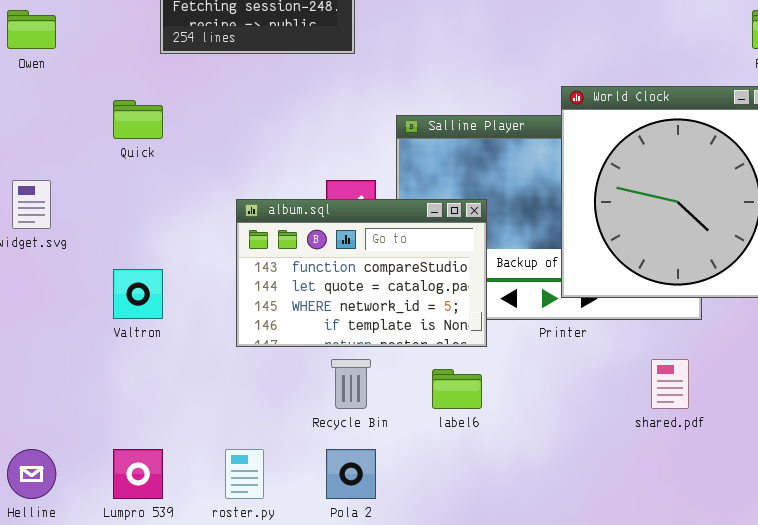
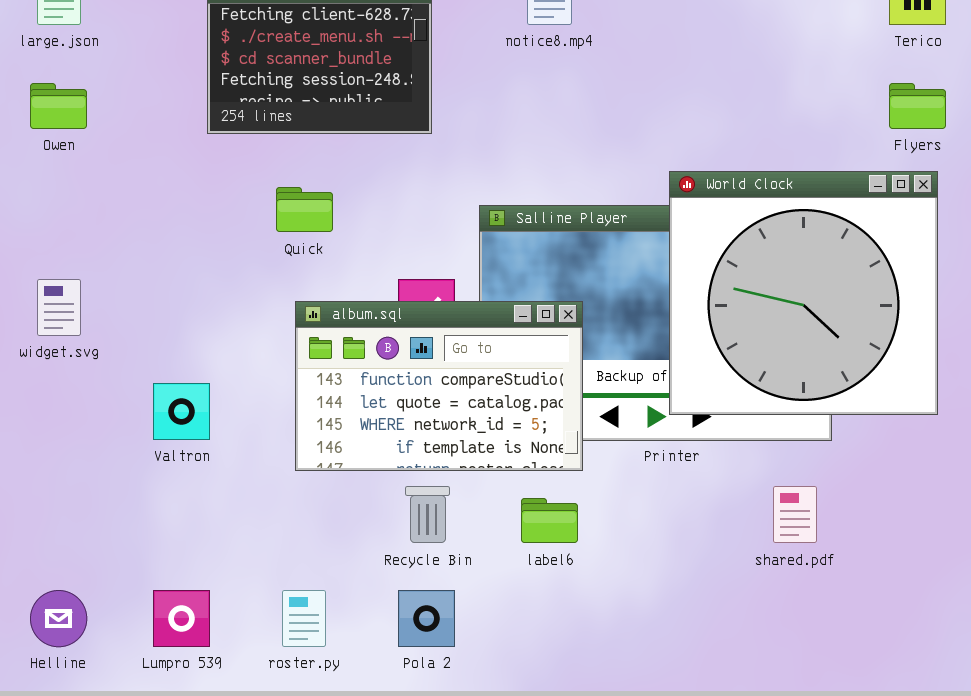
Quick: [113,100,163,139] -> [276,187,333,232], moved

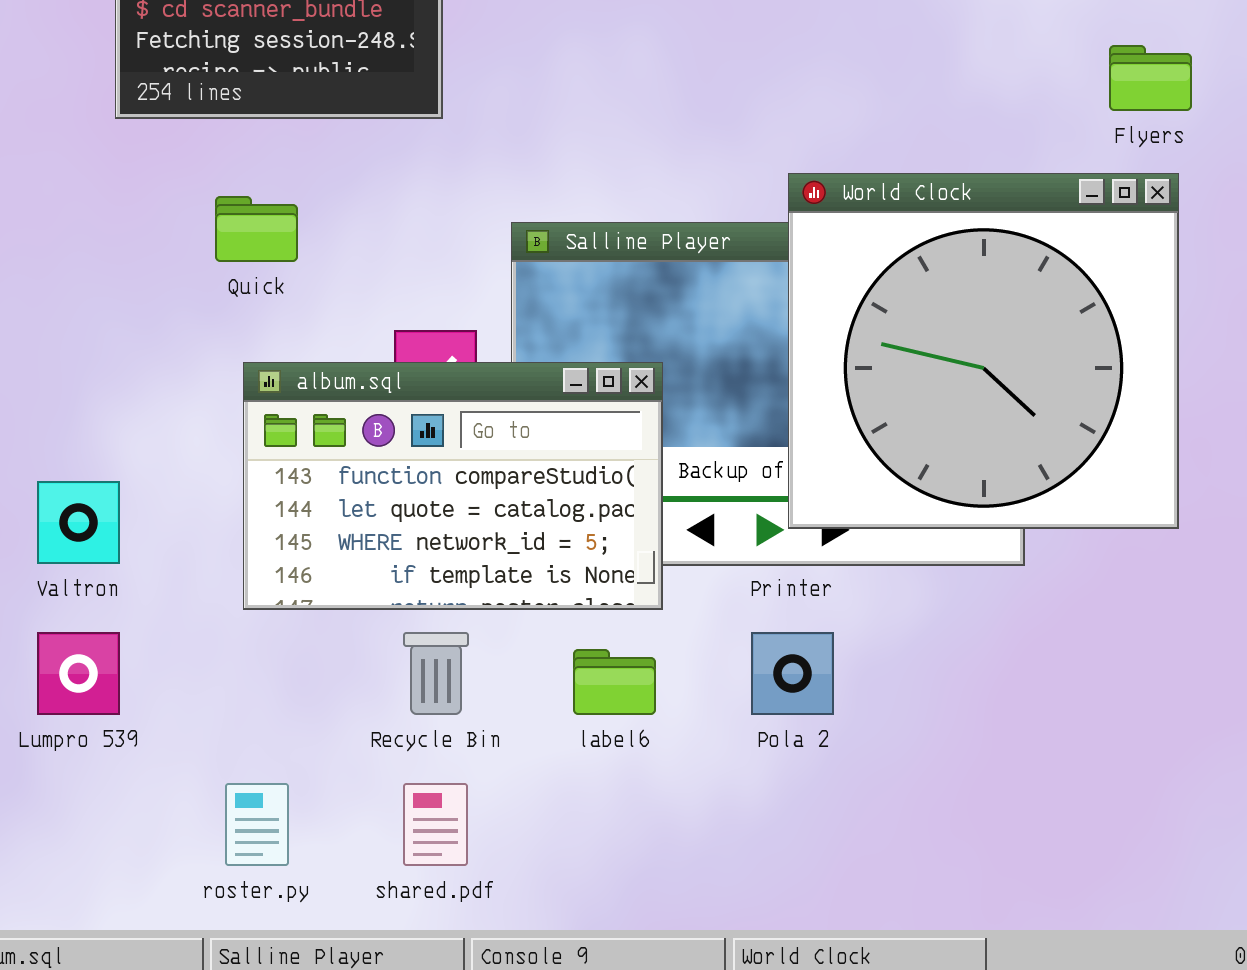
shared.pdf: [773,486,817,543] -> [403,783,468,866], moved
Lumpro 539: [153,590,210,647] -> [37,632,120,715], moved
Pola 2: [398,590,455,647] -> [751,632,834,715], moved

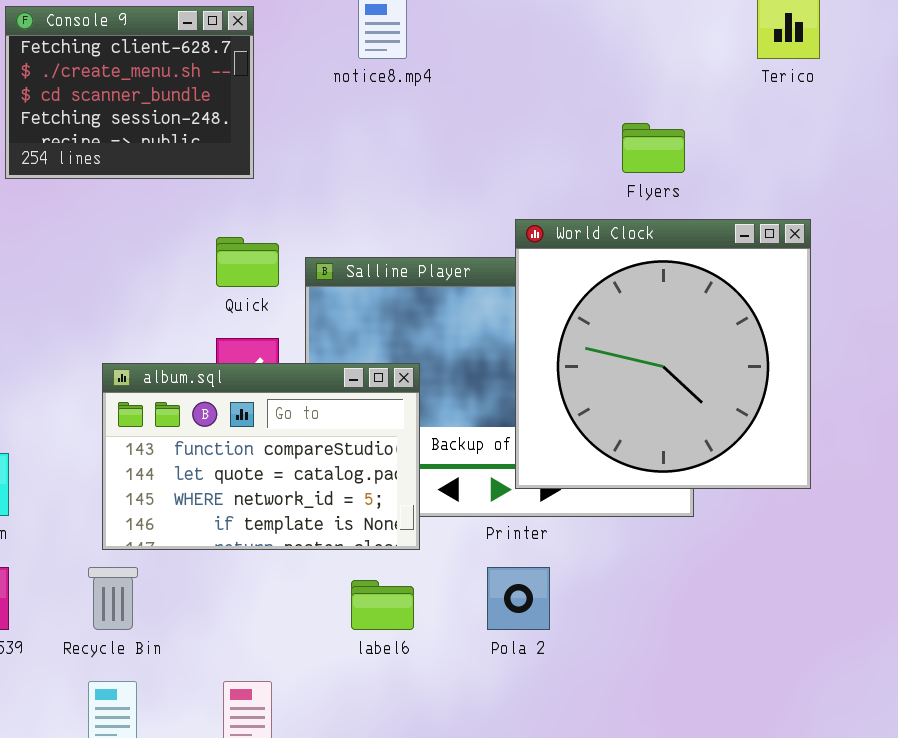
Flyers: [1109,45,1192,111] -> [622,123,685,173], moved
Quick: [215,196,298,262] -> [216,237,279,287], moved
Recycle Bin: [403,632,469,715] -> [88,567,138,630], moved

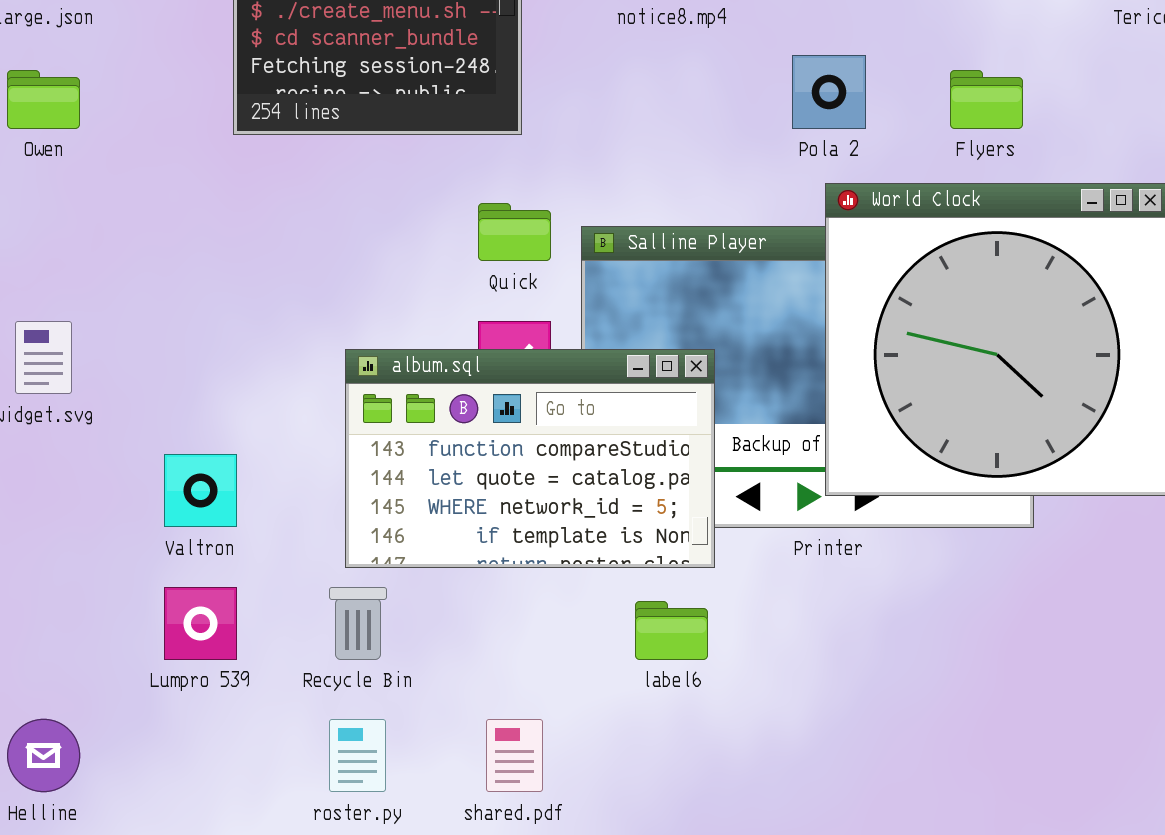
Pola 2: [487,567,550,630] -> [792,55,866,129], moved

